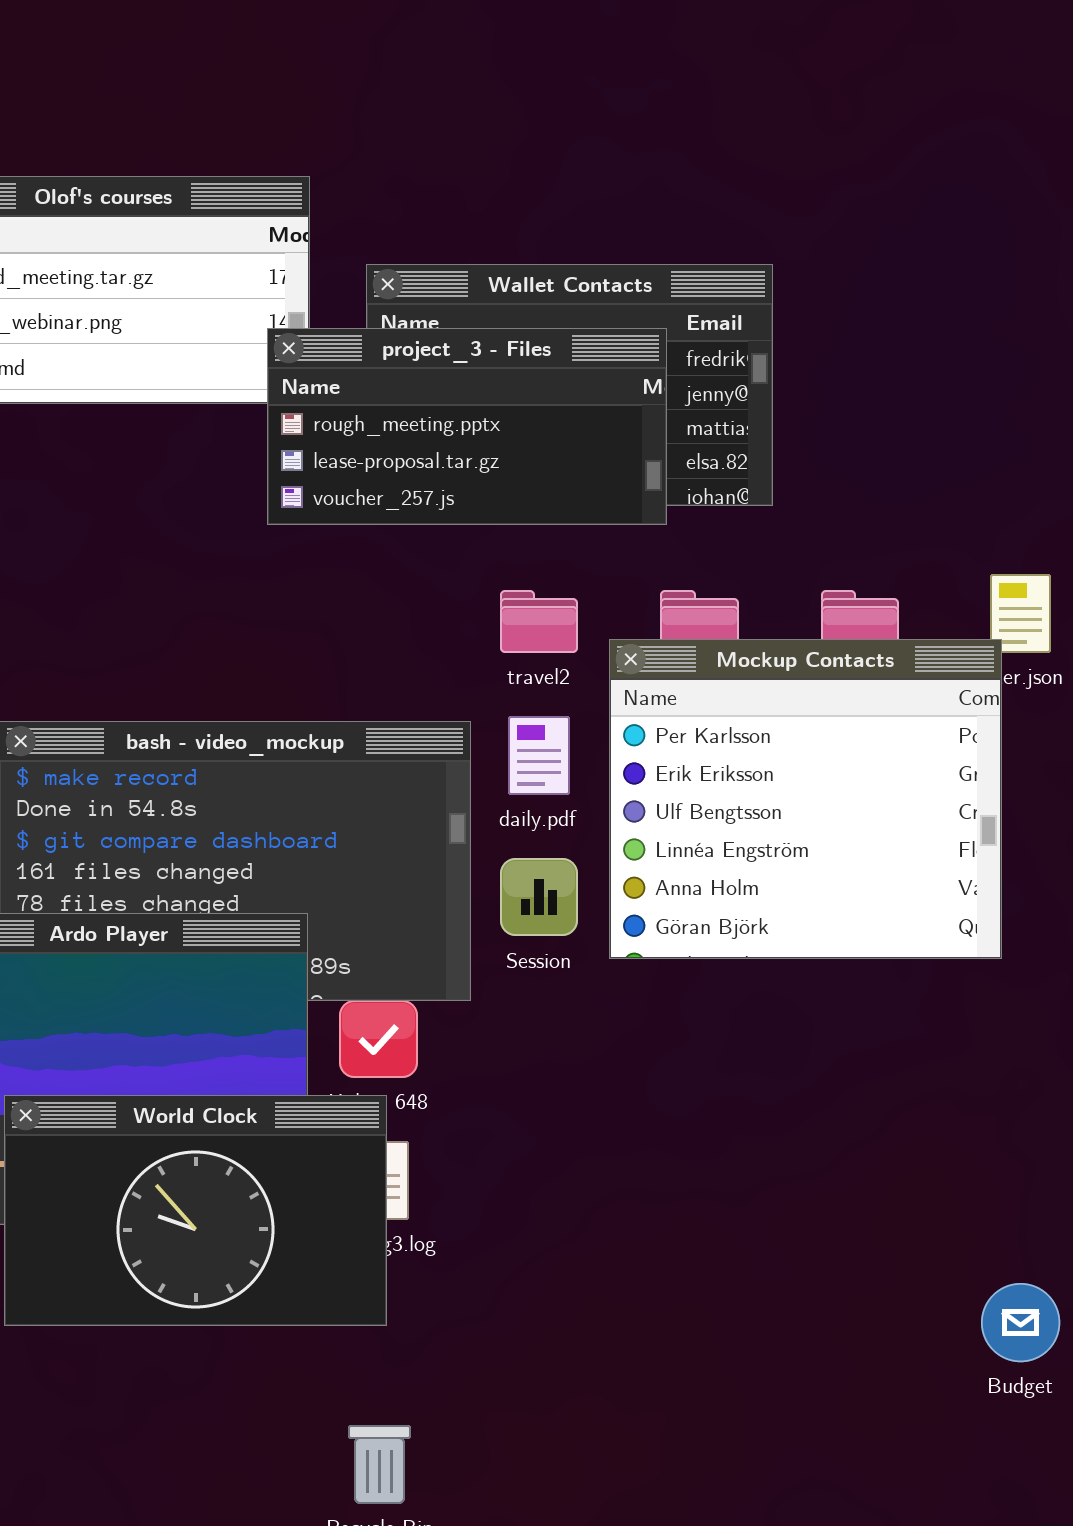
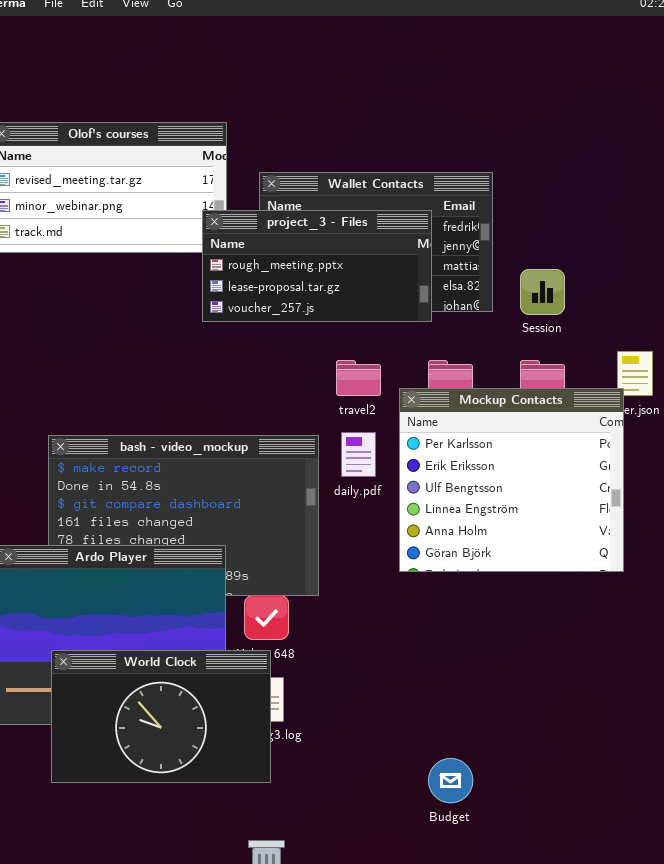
Session: [500,858,578,936] -> [520,269,565,315], moved
Budget: [981,1283,1060,1362] -> [428,758,473,803], moved

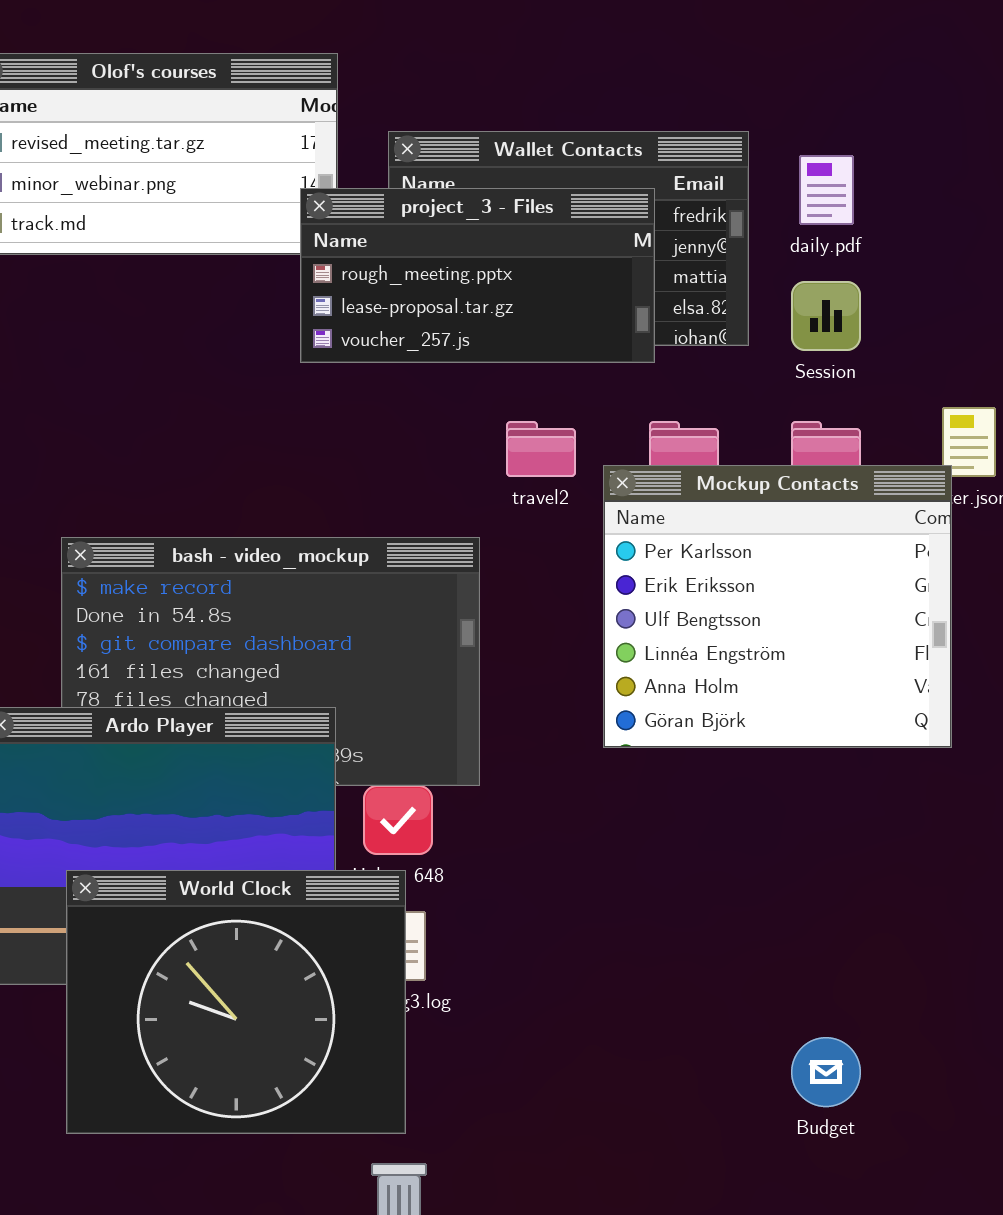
daily.pdf: [341,432,376,477] -> [799,155,854,225], moved
World Clock: [51,650,271,783] -> [66,870,406,1134], resized
Budget: [428,758,473,803] -> [791,1037,861,1107], moved

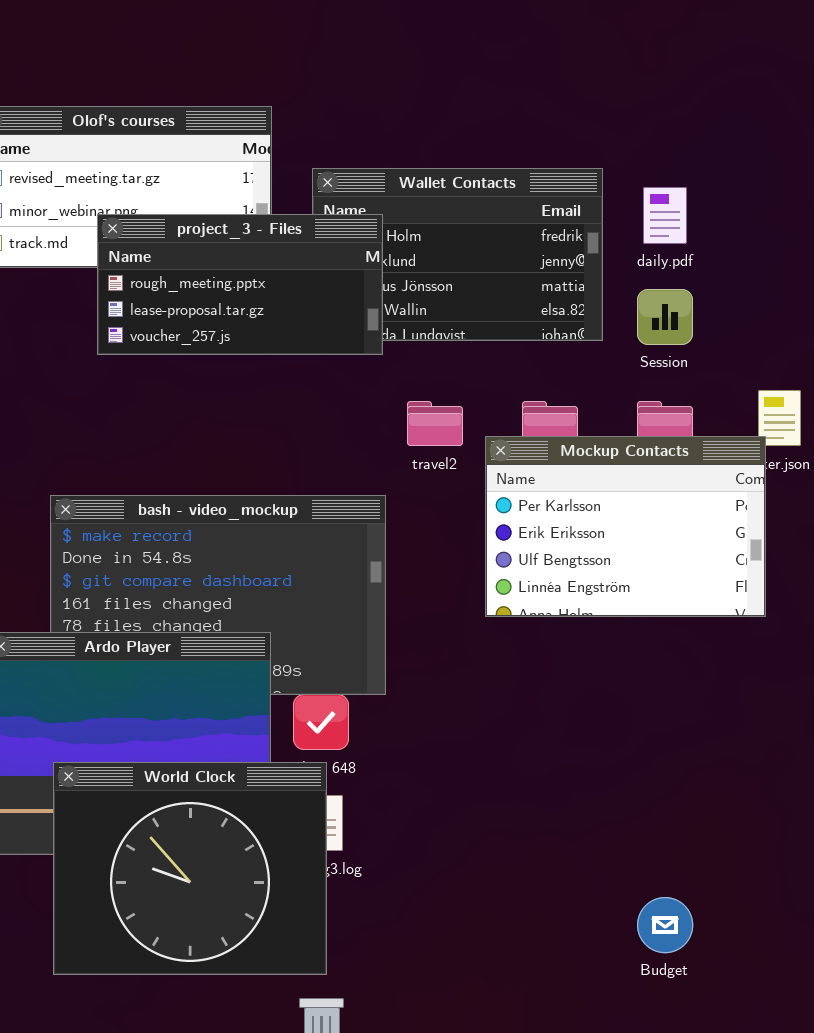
project_3 - Files: [300,188,655,363] -> [97,214,383,355], moved
Mockup Contacts: [603,465,952,748] -> [485,436,766,617], resized

